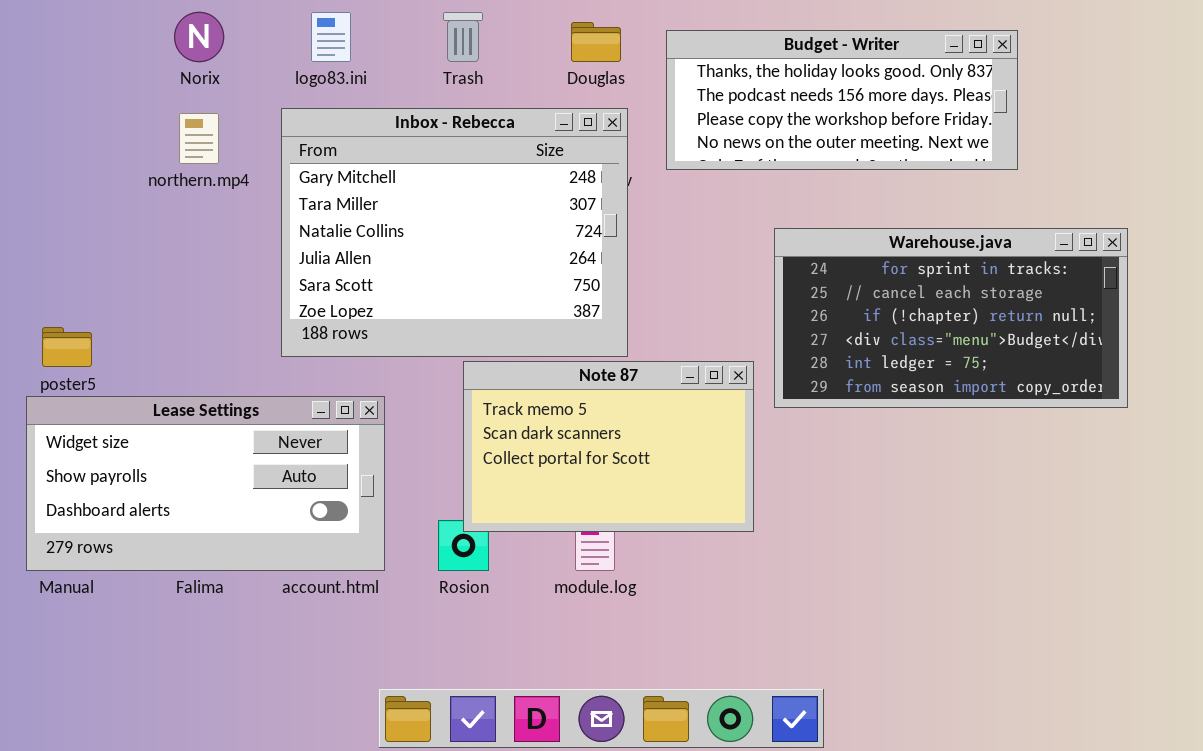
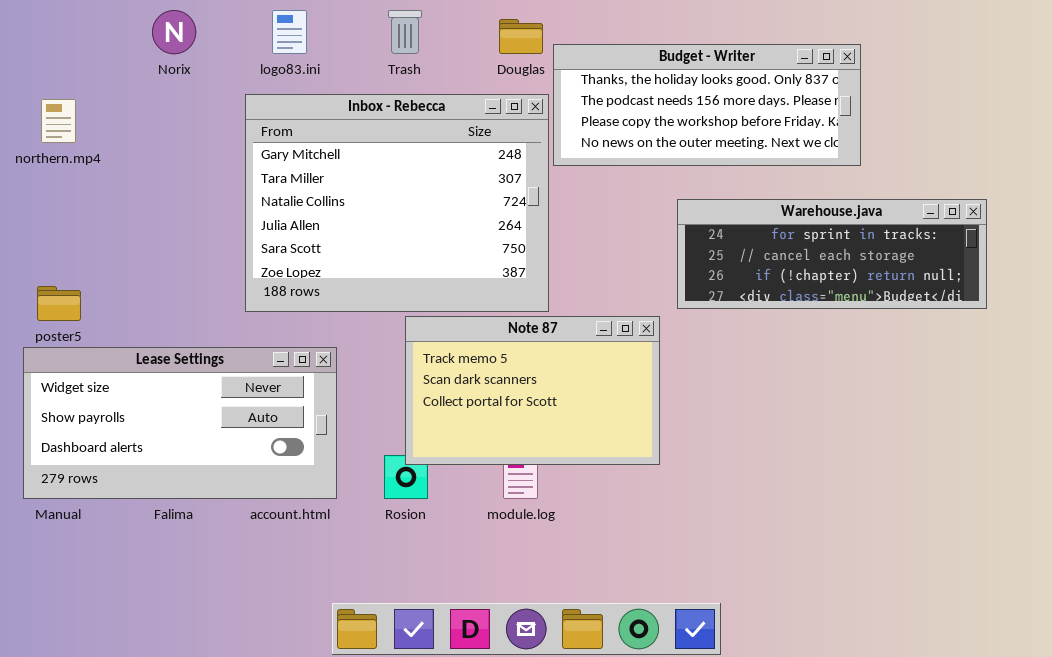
Budget - Writer: [666,30,1018,170] -> [553,44,861,166], moved
northern.mp4: [179,113,219,164] -> [41,99,76,143], moved
Warehouse.java: [774,228,1128,408] -> [677,199,987,309], resized

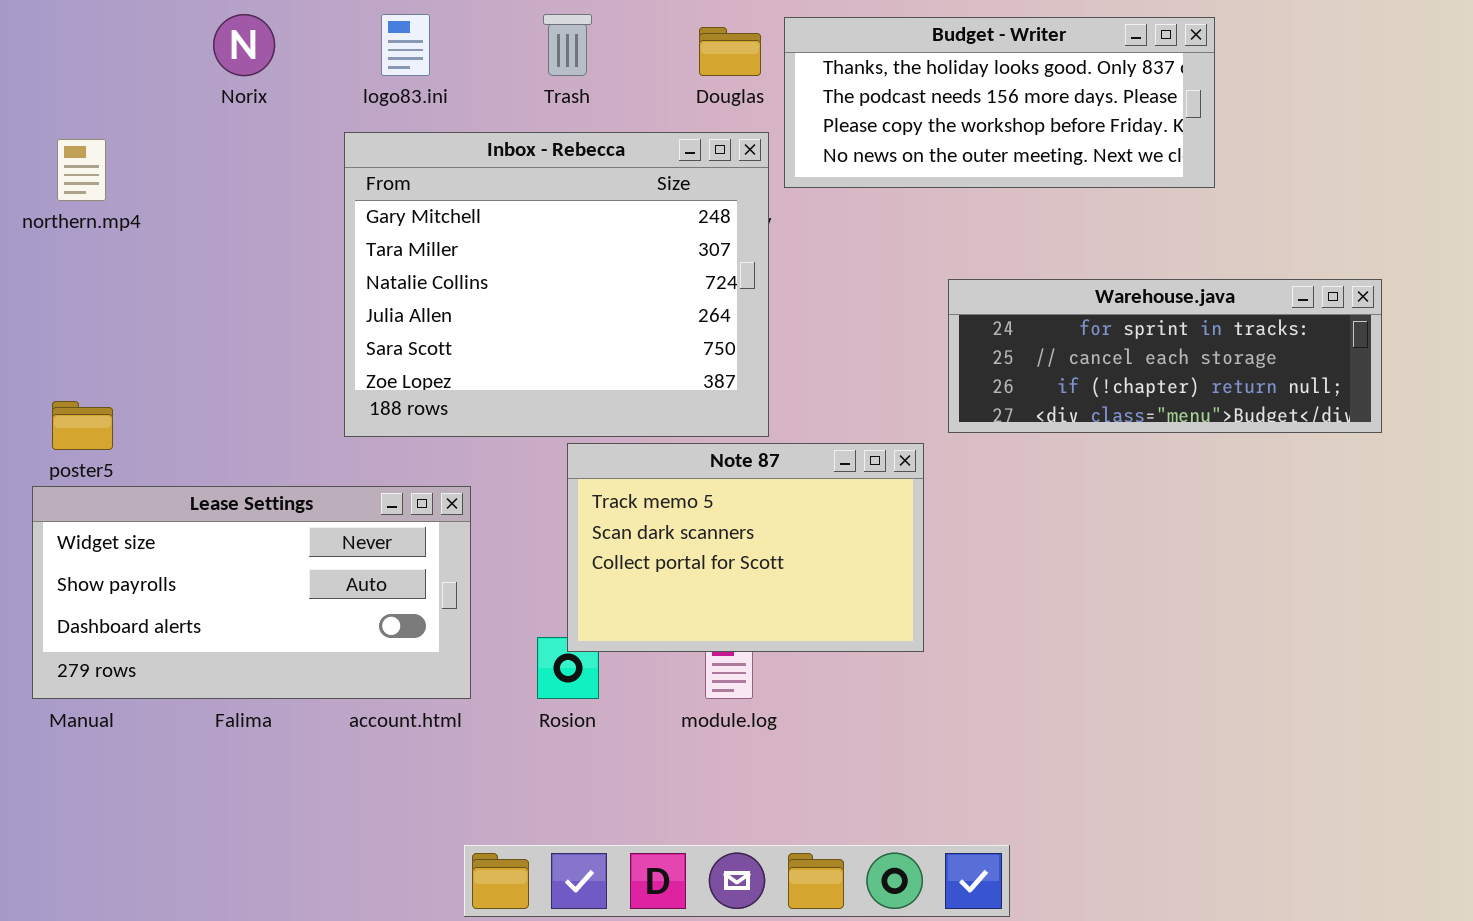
Budget - Writer: [553,44,861,166] -> [784,17,1215,188], moved

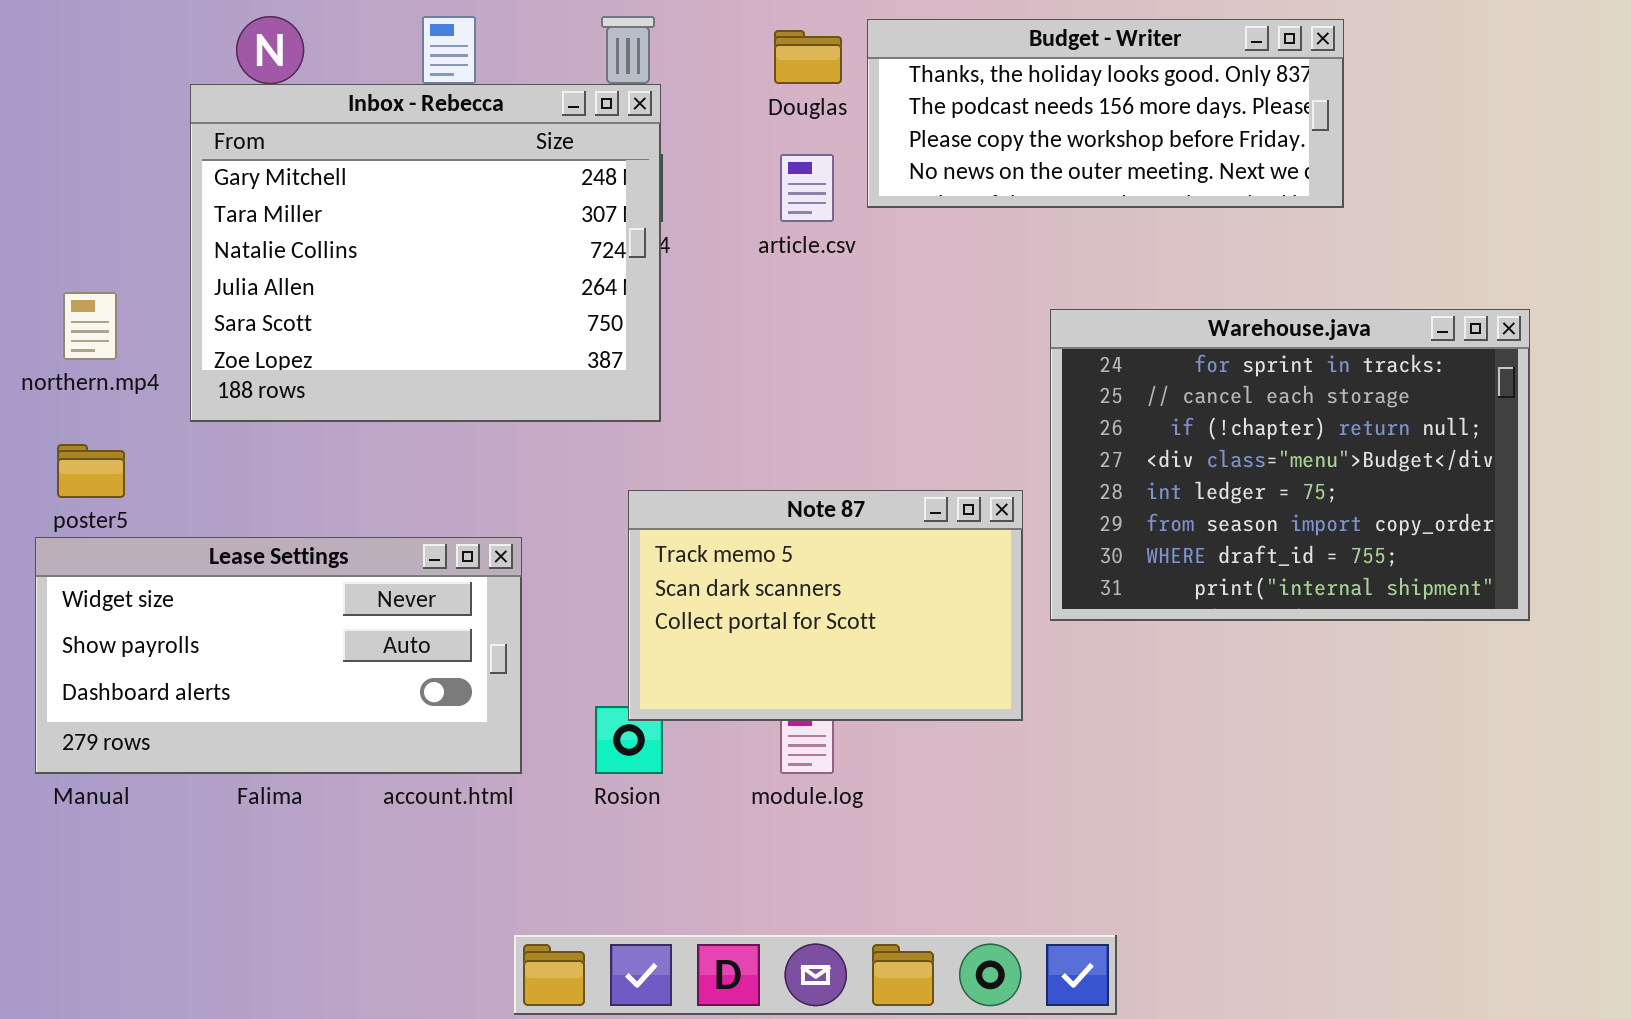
Inbox - Rebecca: [344,132,769,437] -> [190,84,661,422], moved
northern.mp4: [57,139,106,201] -> [63,292,117,360], moved
Warehouse.java: [948,279,1382,433] -> [1050,309,1530,621], resized

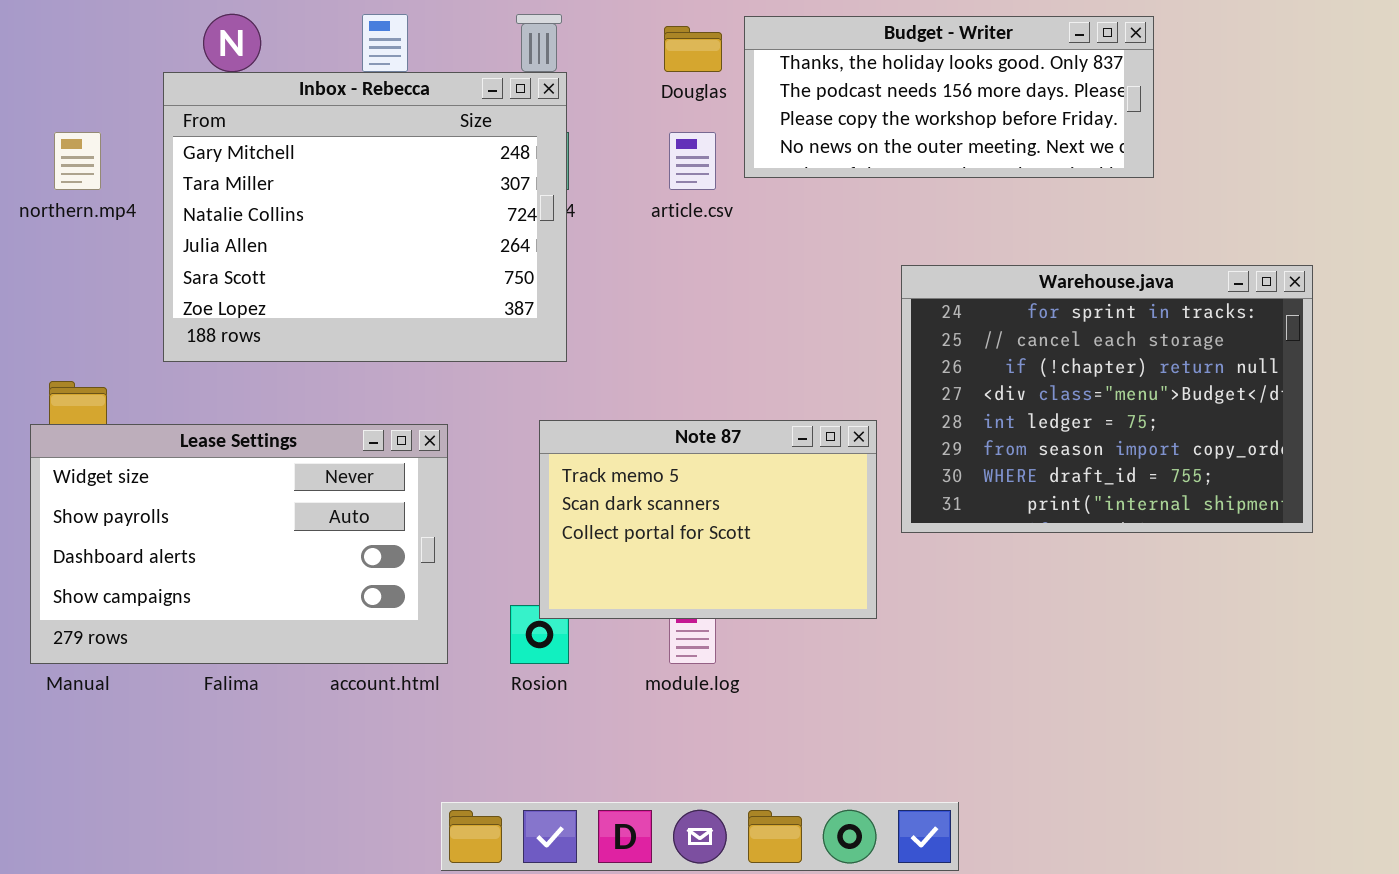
northern.mp4: [63,292,117,360] -> [54,132,101,190], moved
Lease Settings: [35,537,522,774] -> [30,424,448,664], resized

